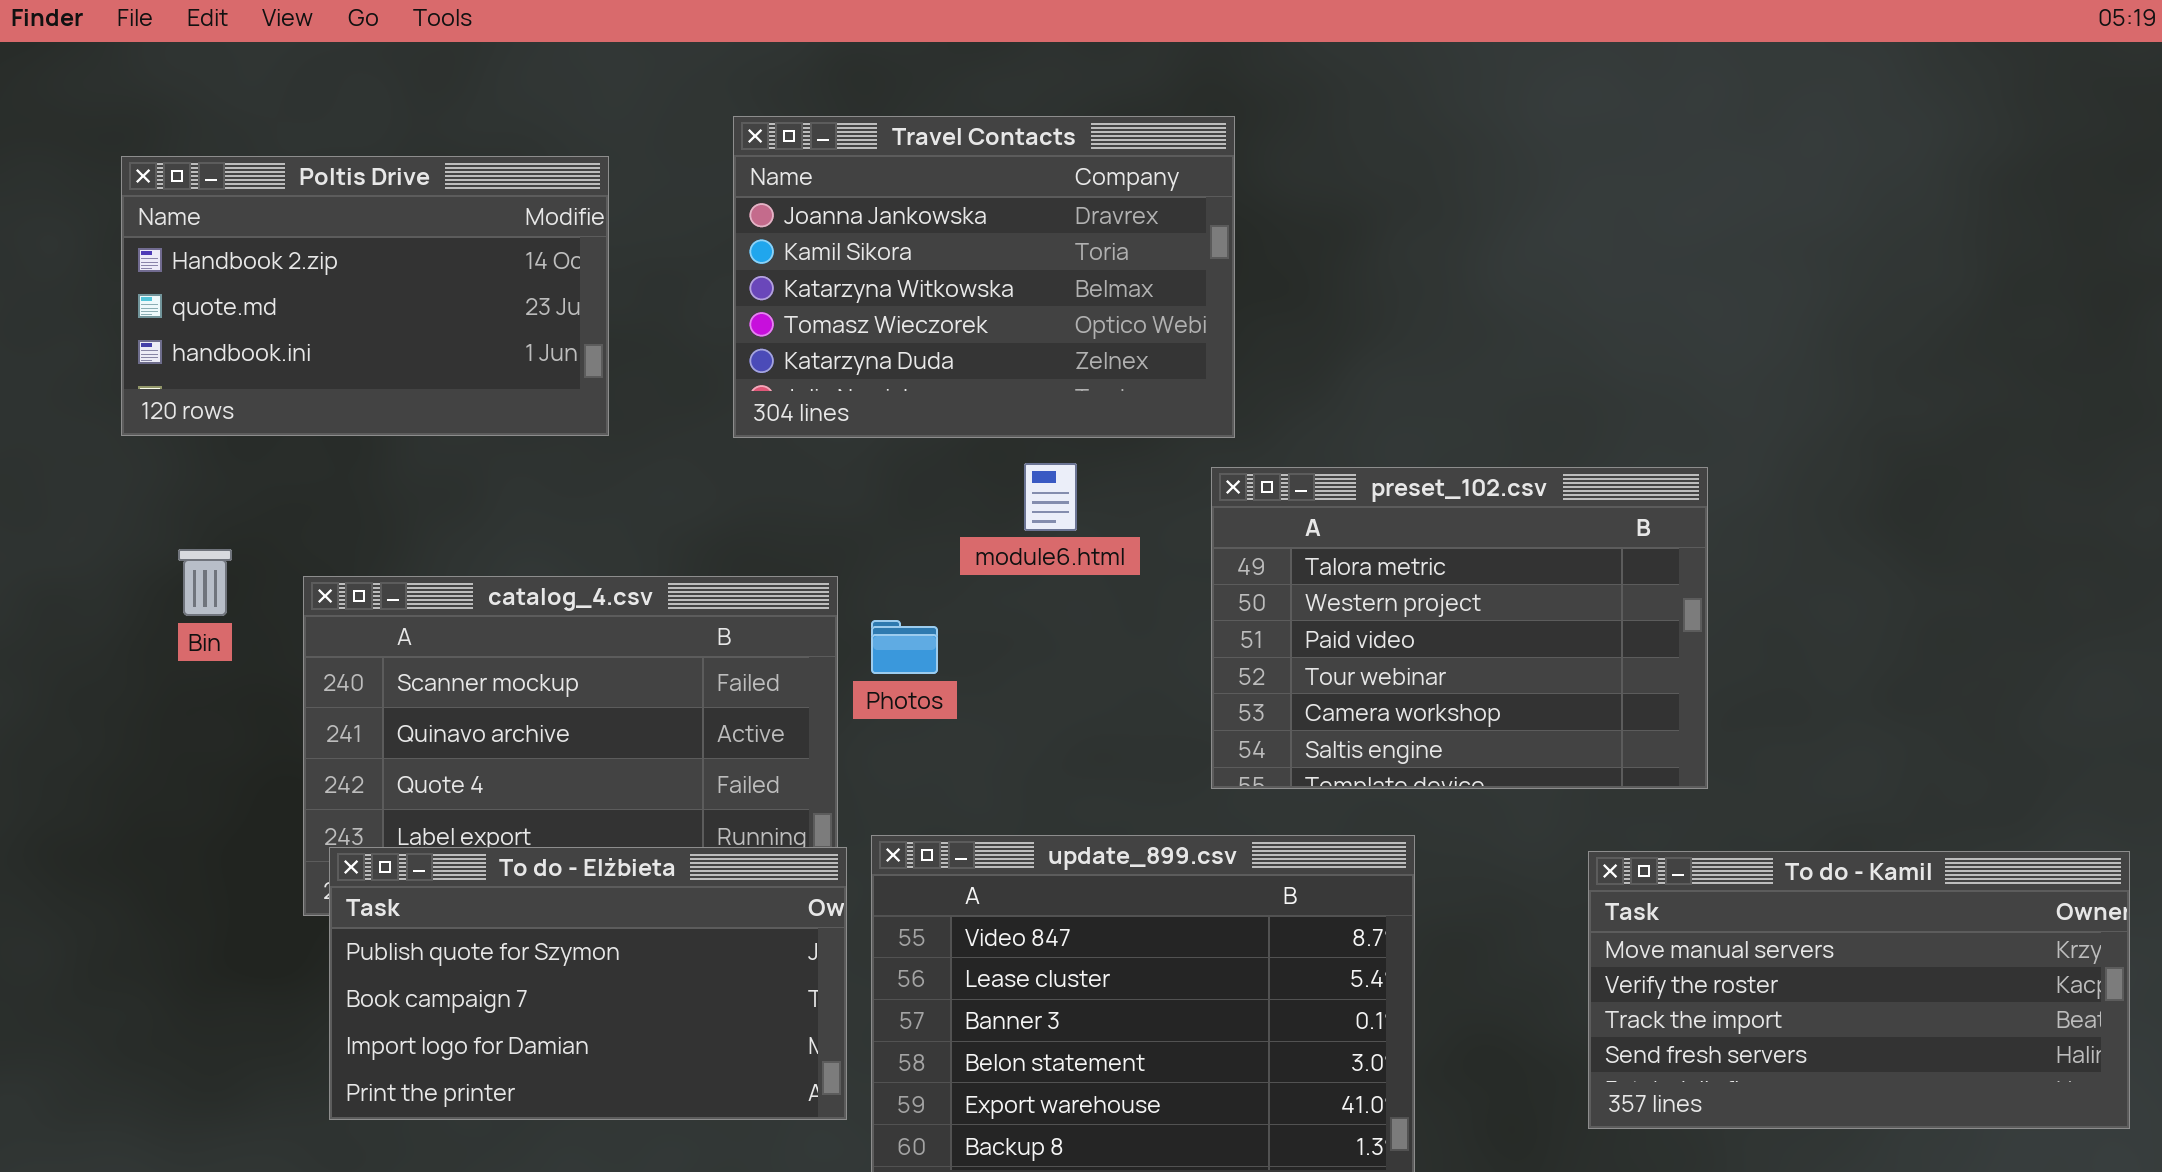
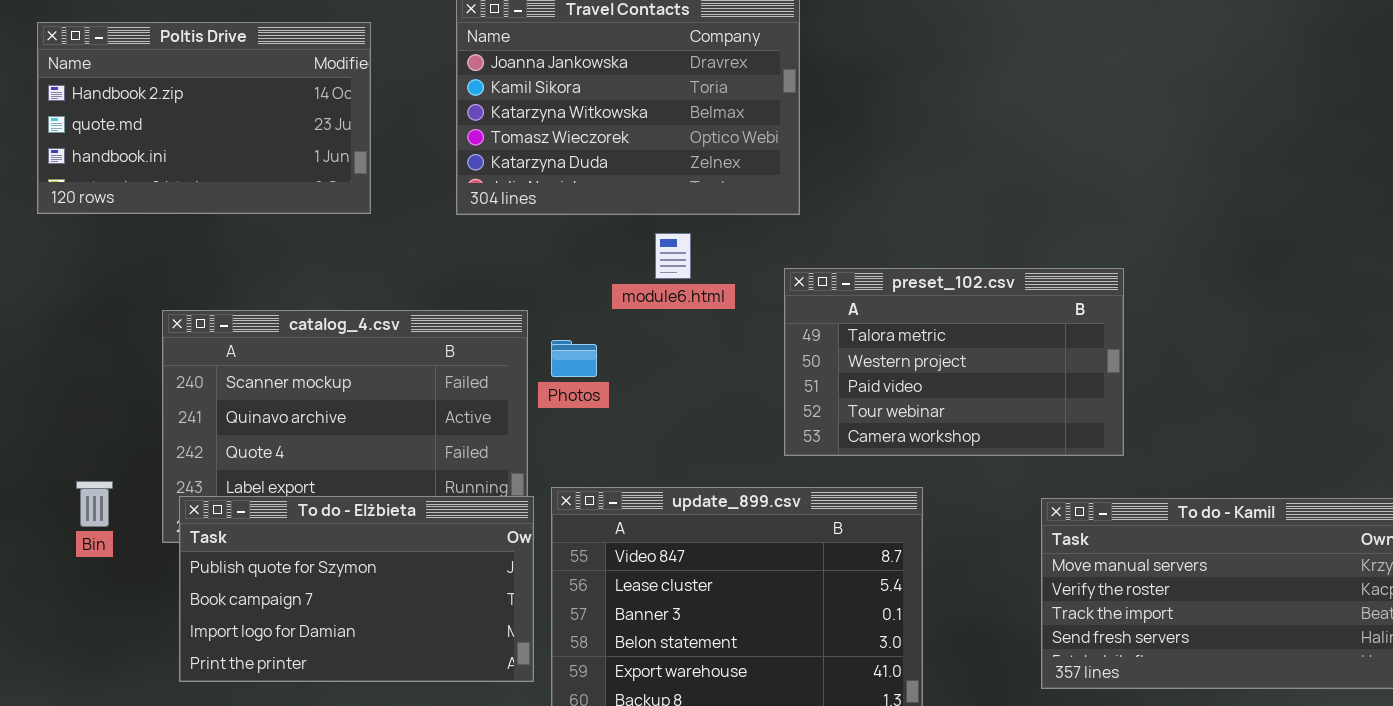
preset_102.csv: [1211,467,1708,789] -> [784,268,1124,456], resized
Bin: [178,549,232,616] -> [76,481,113,527], moved

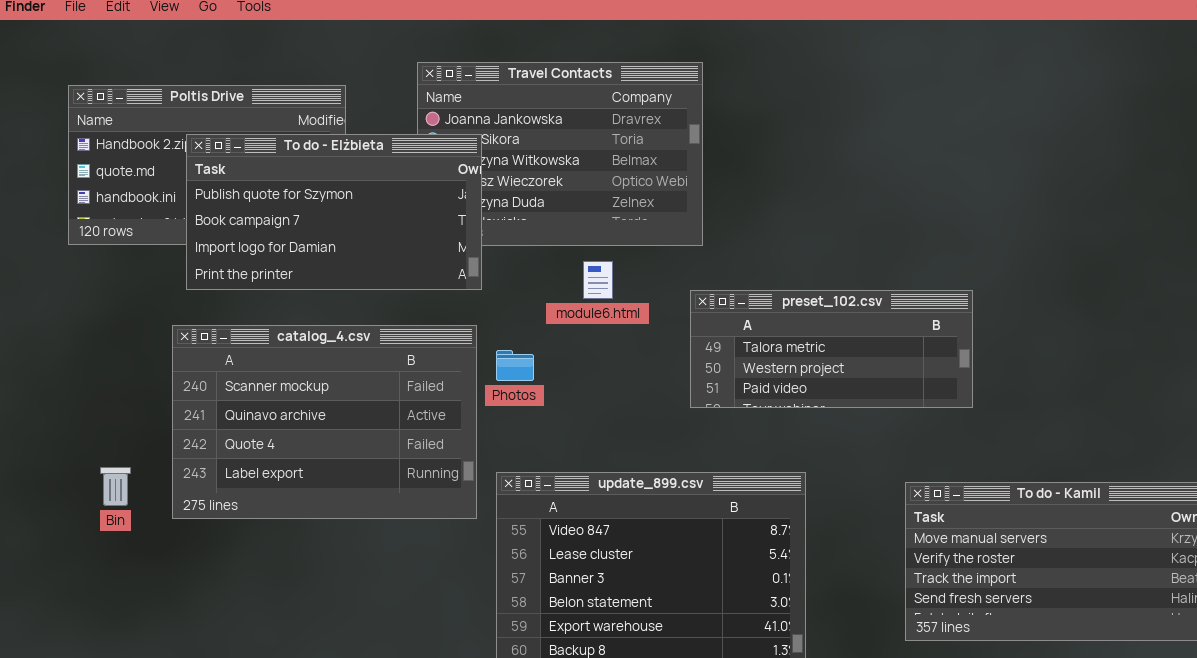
preset_102.csv: [784,268,1124,456] -> [690,290,973,408], resized
To do - Elżbieta: [179,496,534,682] -> [186,134,482,290], moved

